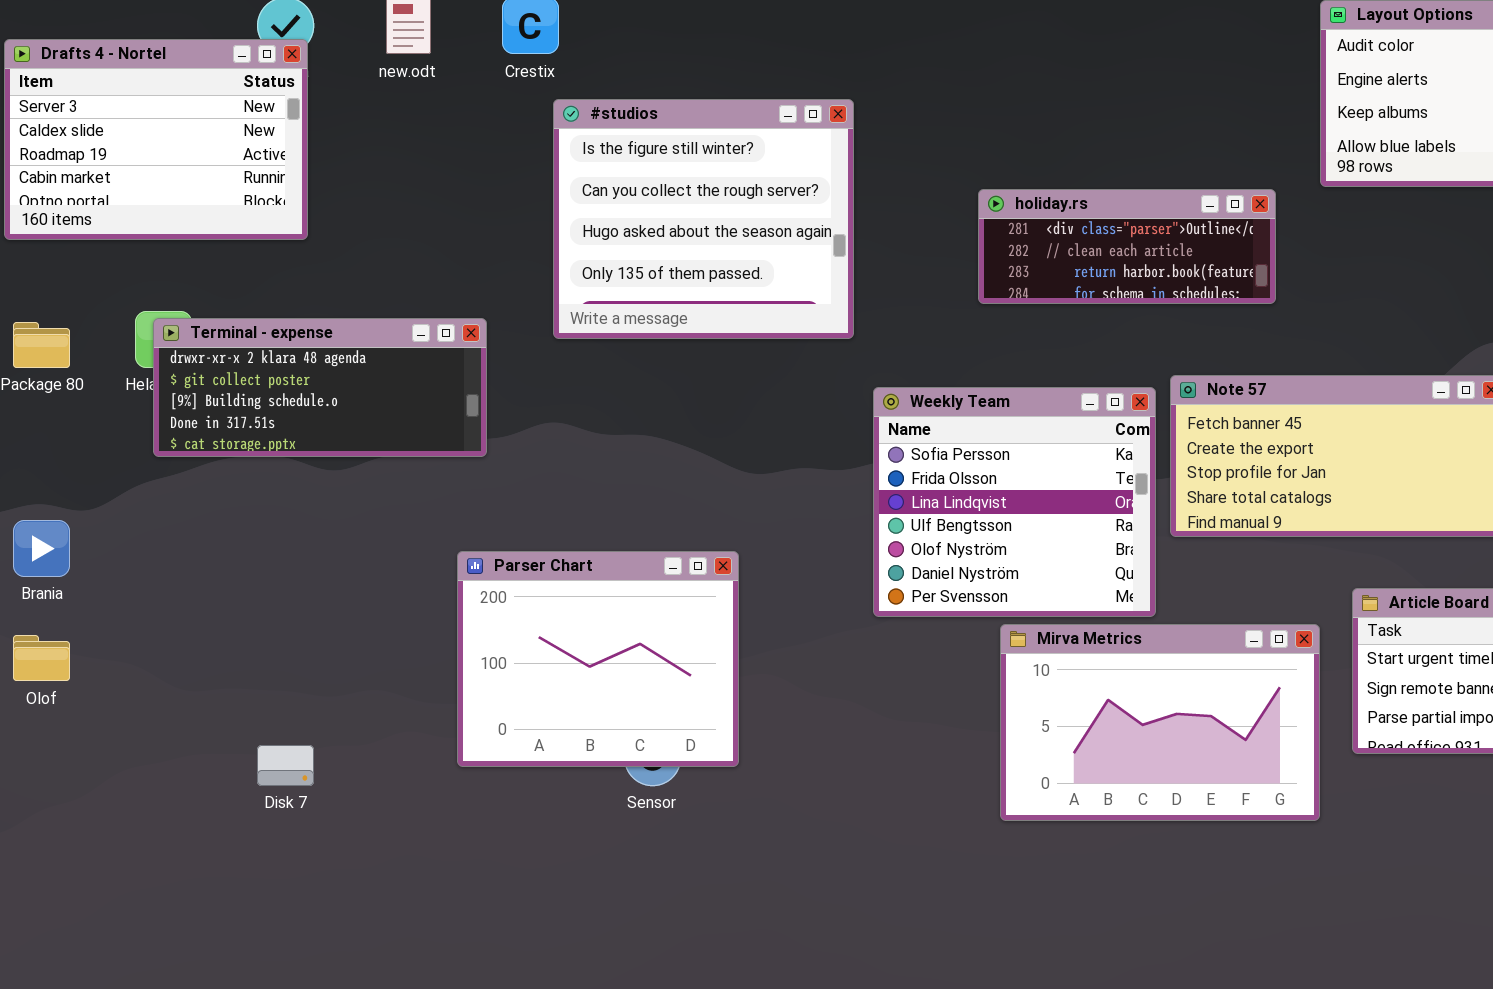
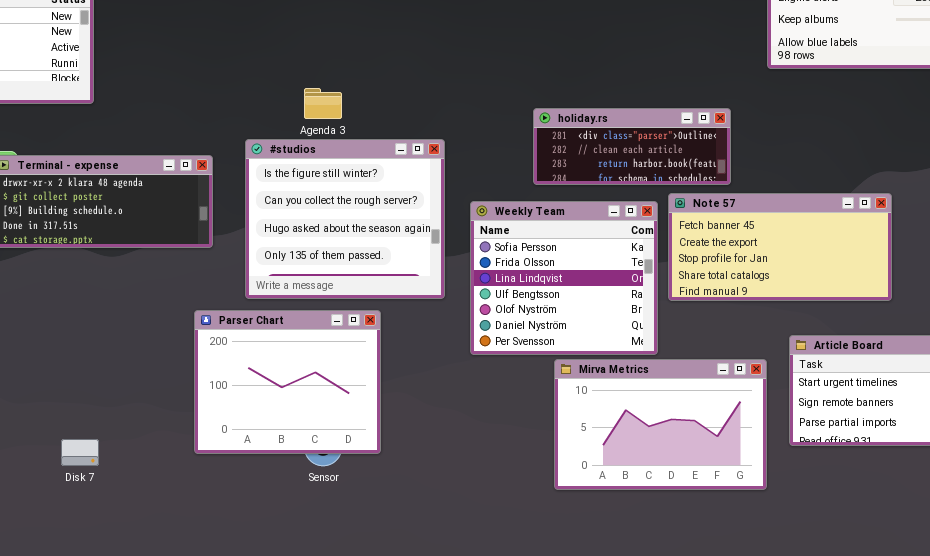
#studios: [553,99,854,339] -> [245,139,445,299], moved
holiday.rs: [978,189,1276,304] -> [533,108,731,185], moved

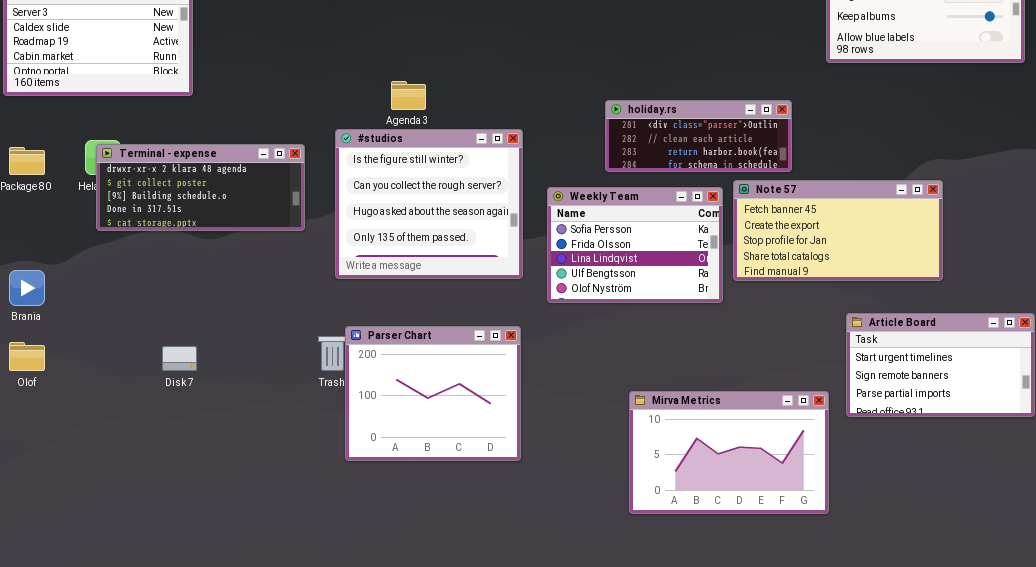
Weekly Team: [470,201,658,355] -> [547,187,723,303], resized
Parser Chart: [194,310,381,454] -> [345,326,521,461], moved
Mirva Metrics: [554,359,767,490] -> [629,391,829,514], moved
Disk 7: [61,439,99,466] -> [162,346,197,371], moved

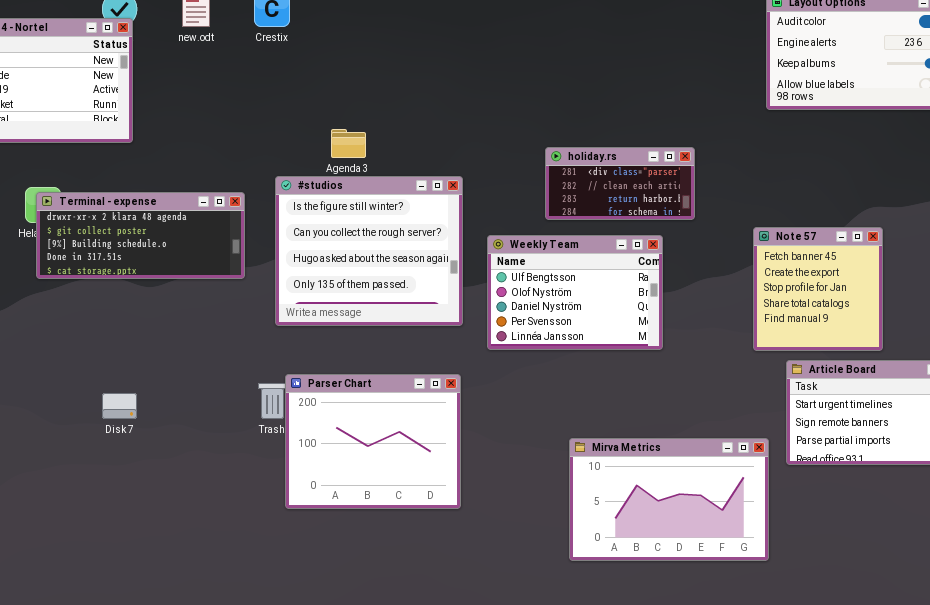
holiday.rs: [605,100,792,172] -> [545,147,695,220], resized
Note 57: [733,180,943,281] -> [753,227,883,351], resized
Weekly Team: [547,187,723,303] -> [487,235,663,350], scrolled down 3 rows

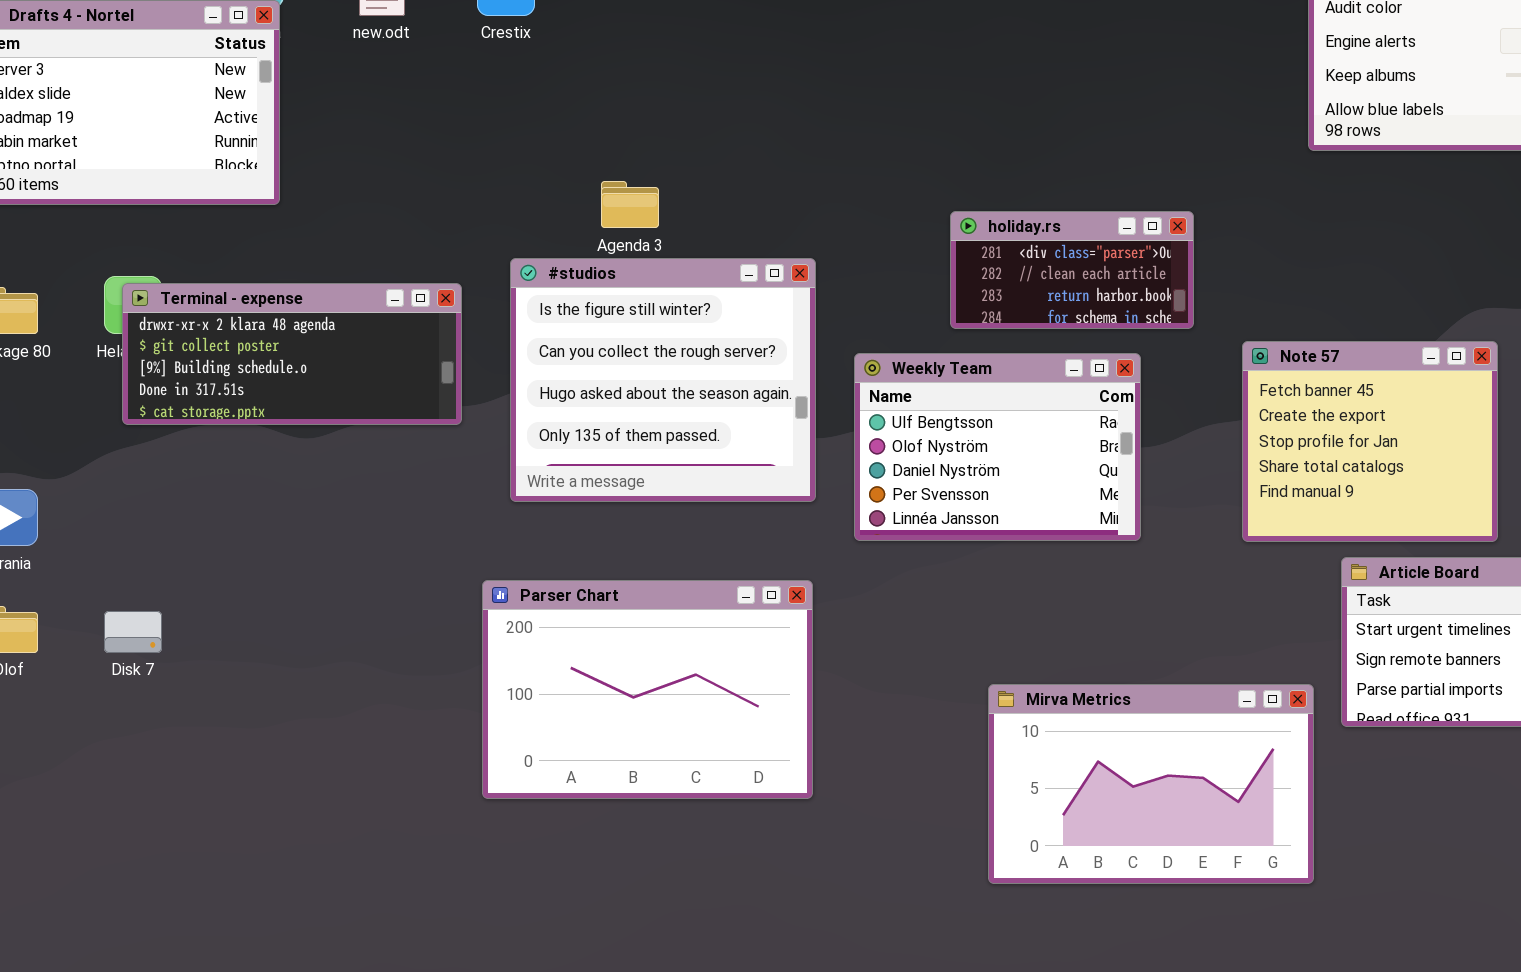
Note 57: [753,227,883,351] -> [1242,341,1498,542], resized
Parser Chart: [285,374,461,509] -> [482,580,813,799], resized
Disk 7: [102,393,137,419] -> [104,611,162,653], moved

